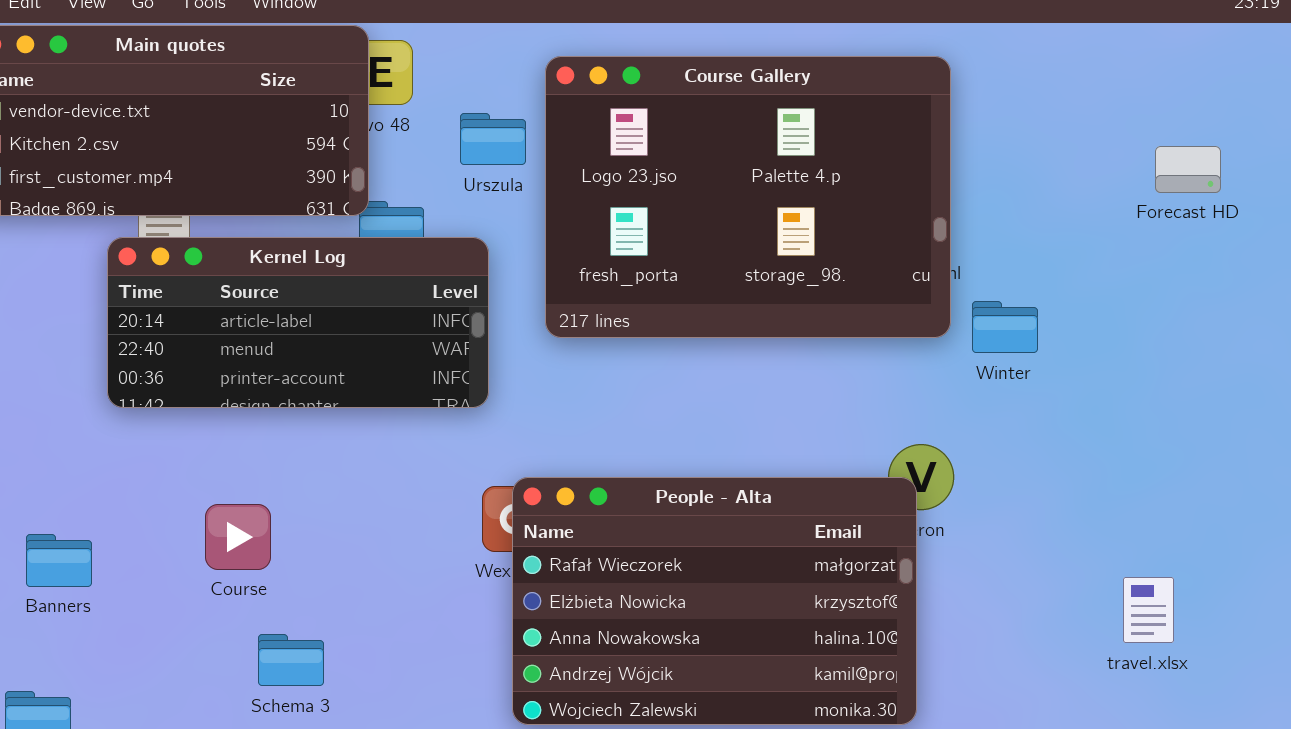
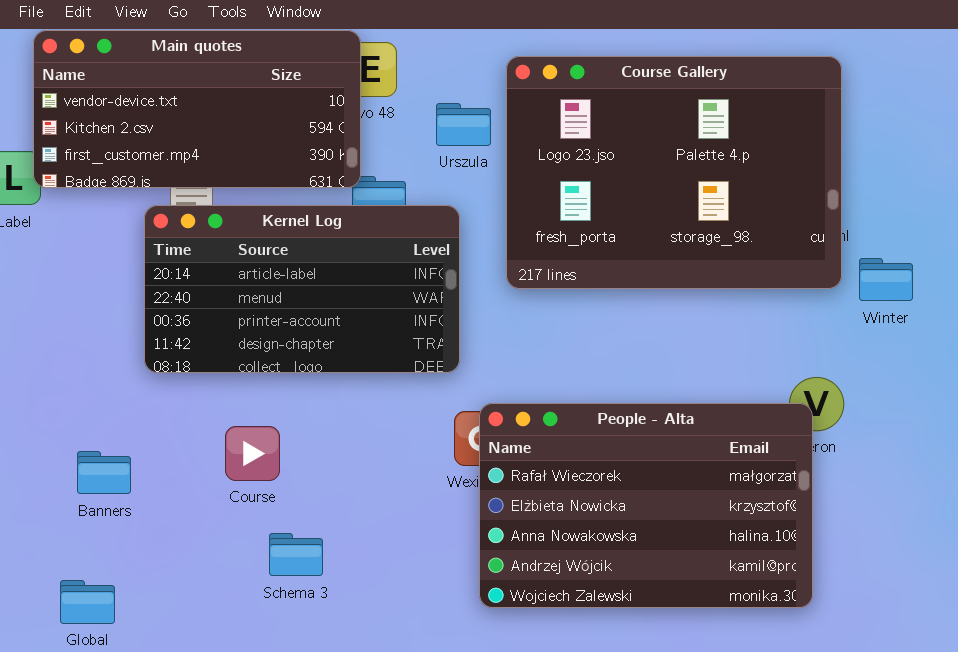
Kernel Log: [107,237,489,408] -> [144,205,460,373], resized

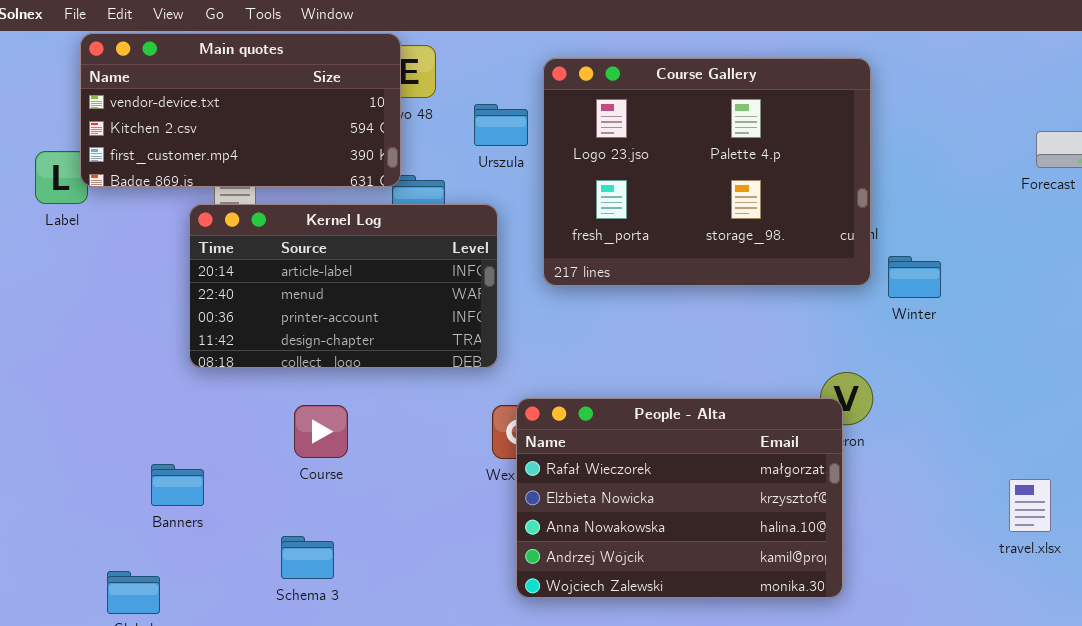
Course: [225,426,280,481] -> [294,405,348,458], moved
Banners: [77,451,131,494] -> [151,464,204,506], moved
Schema 3: [269,533,323,576] -> [281,536,334,579], moved

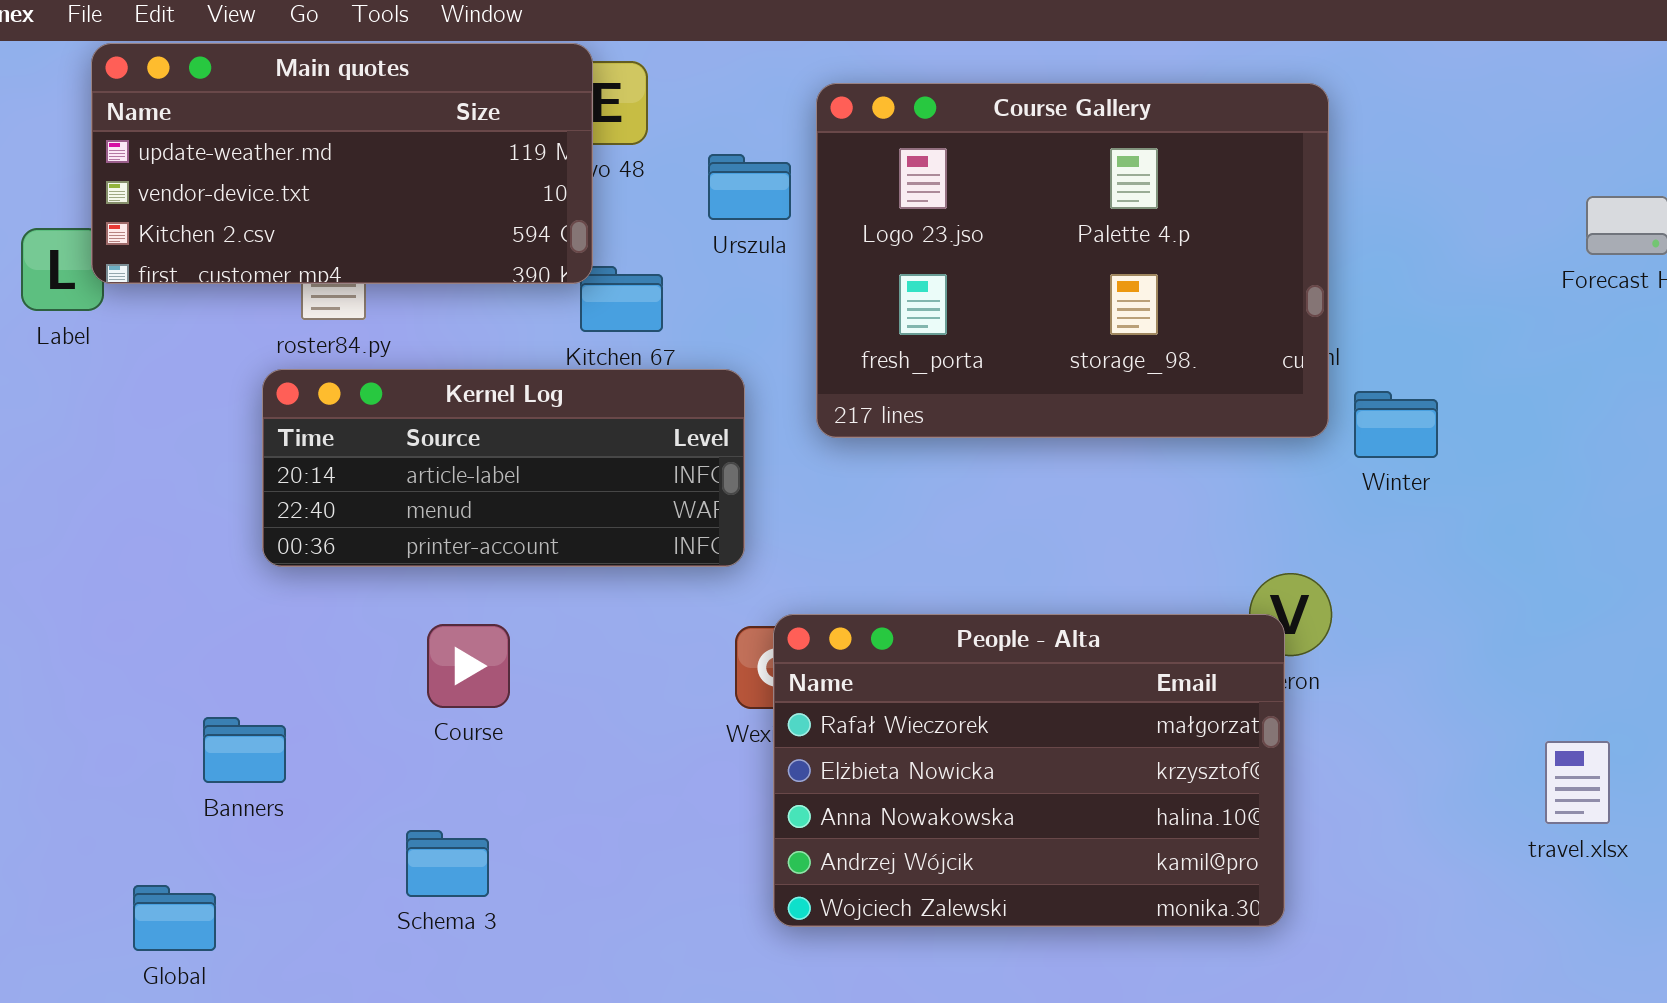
Main quotes: [80,33,401,187] -> [91,43,593,284], scrolled up 1 row
Kernel Log: [189,204,498,368] -> [262,369,745,567], resized

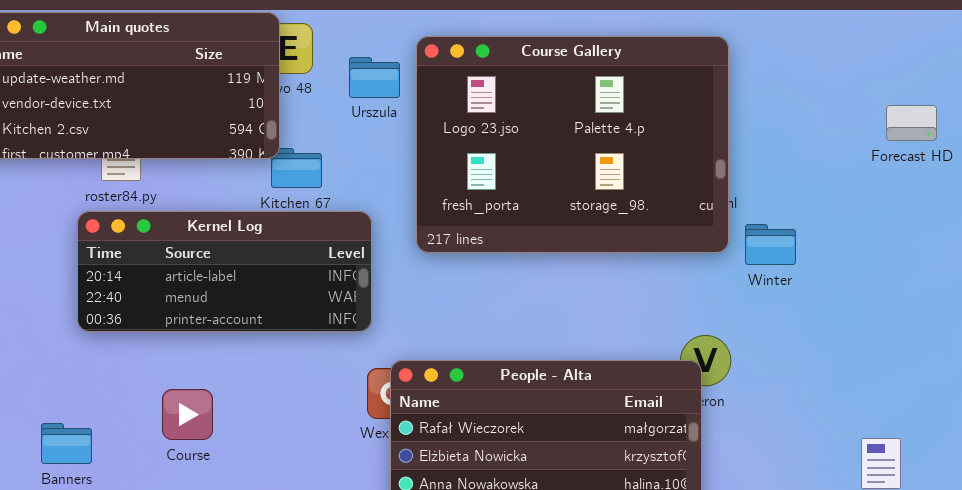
Urszula: [708,154,791,220] -> [349,57,400,98], moved
Course: [427,624,510,708] -> [162,389,213,440], moved

